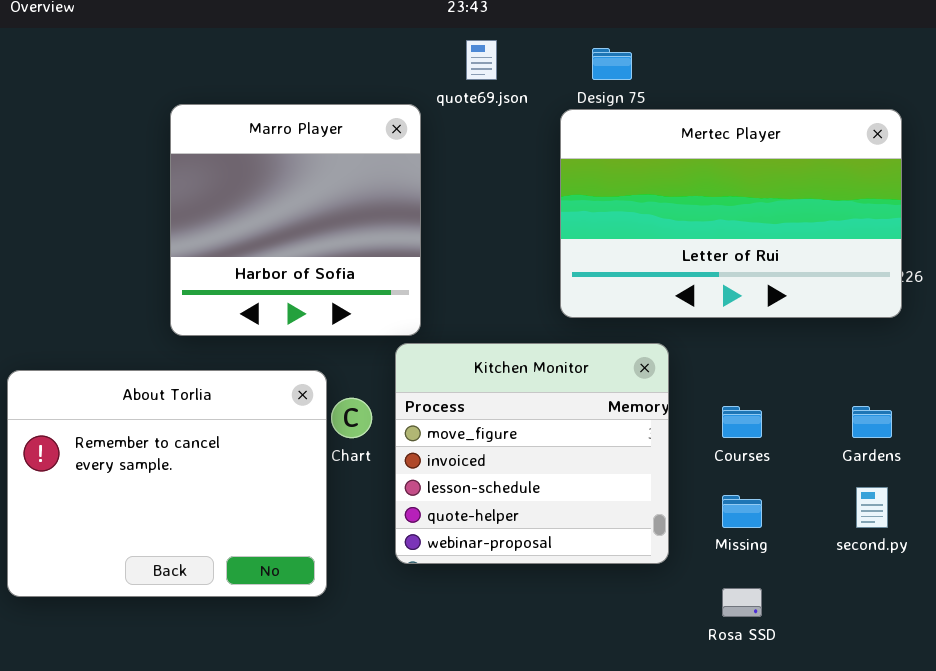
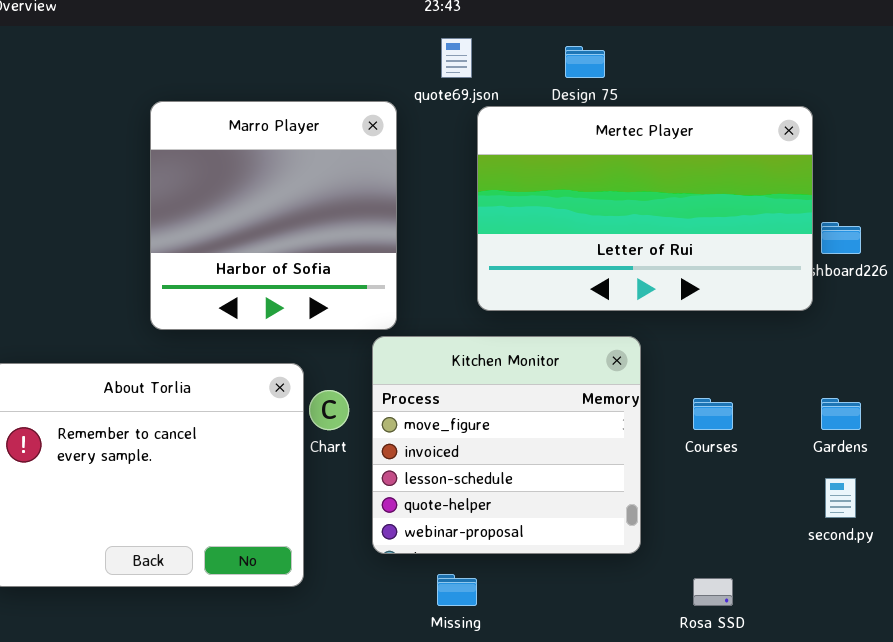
Mertec Player: [560,109,902,318] -> [477,106,813,311], moved
Missing: [722,495,762,528] -> [437,574,477,606], moved

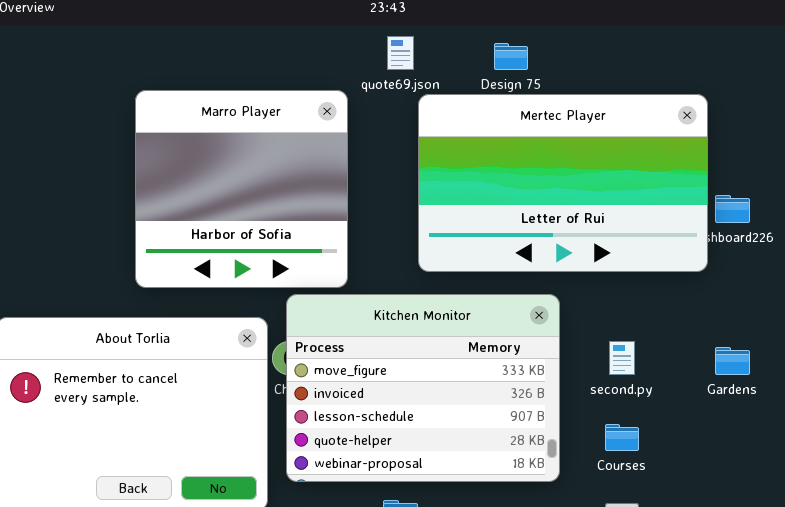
Kitchen Monitor: [372,336,641,554] -> [286,294,560,482], resized
Courses: [693,398,733,430] -> [605,424,639,451], moved
second.py: [825,478,856,518] -> [609,341,635,375], moved

